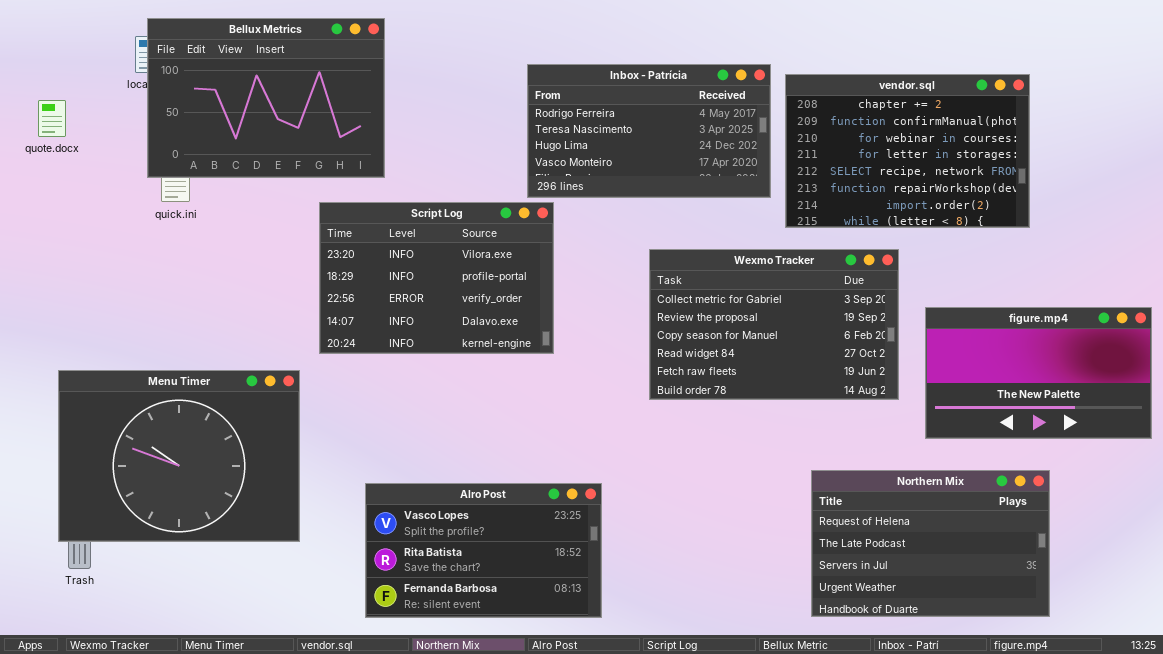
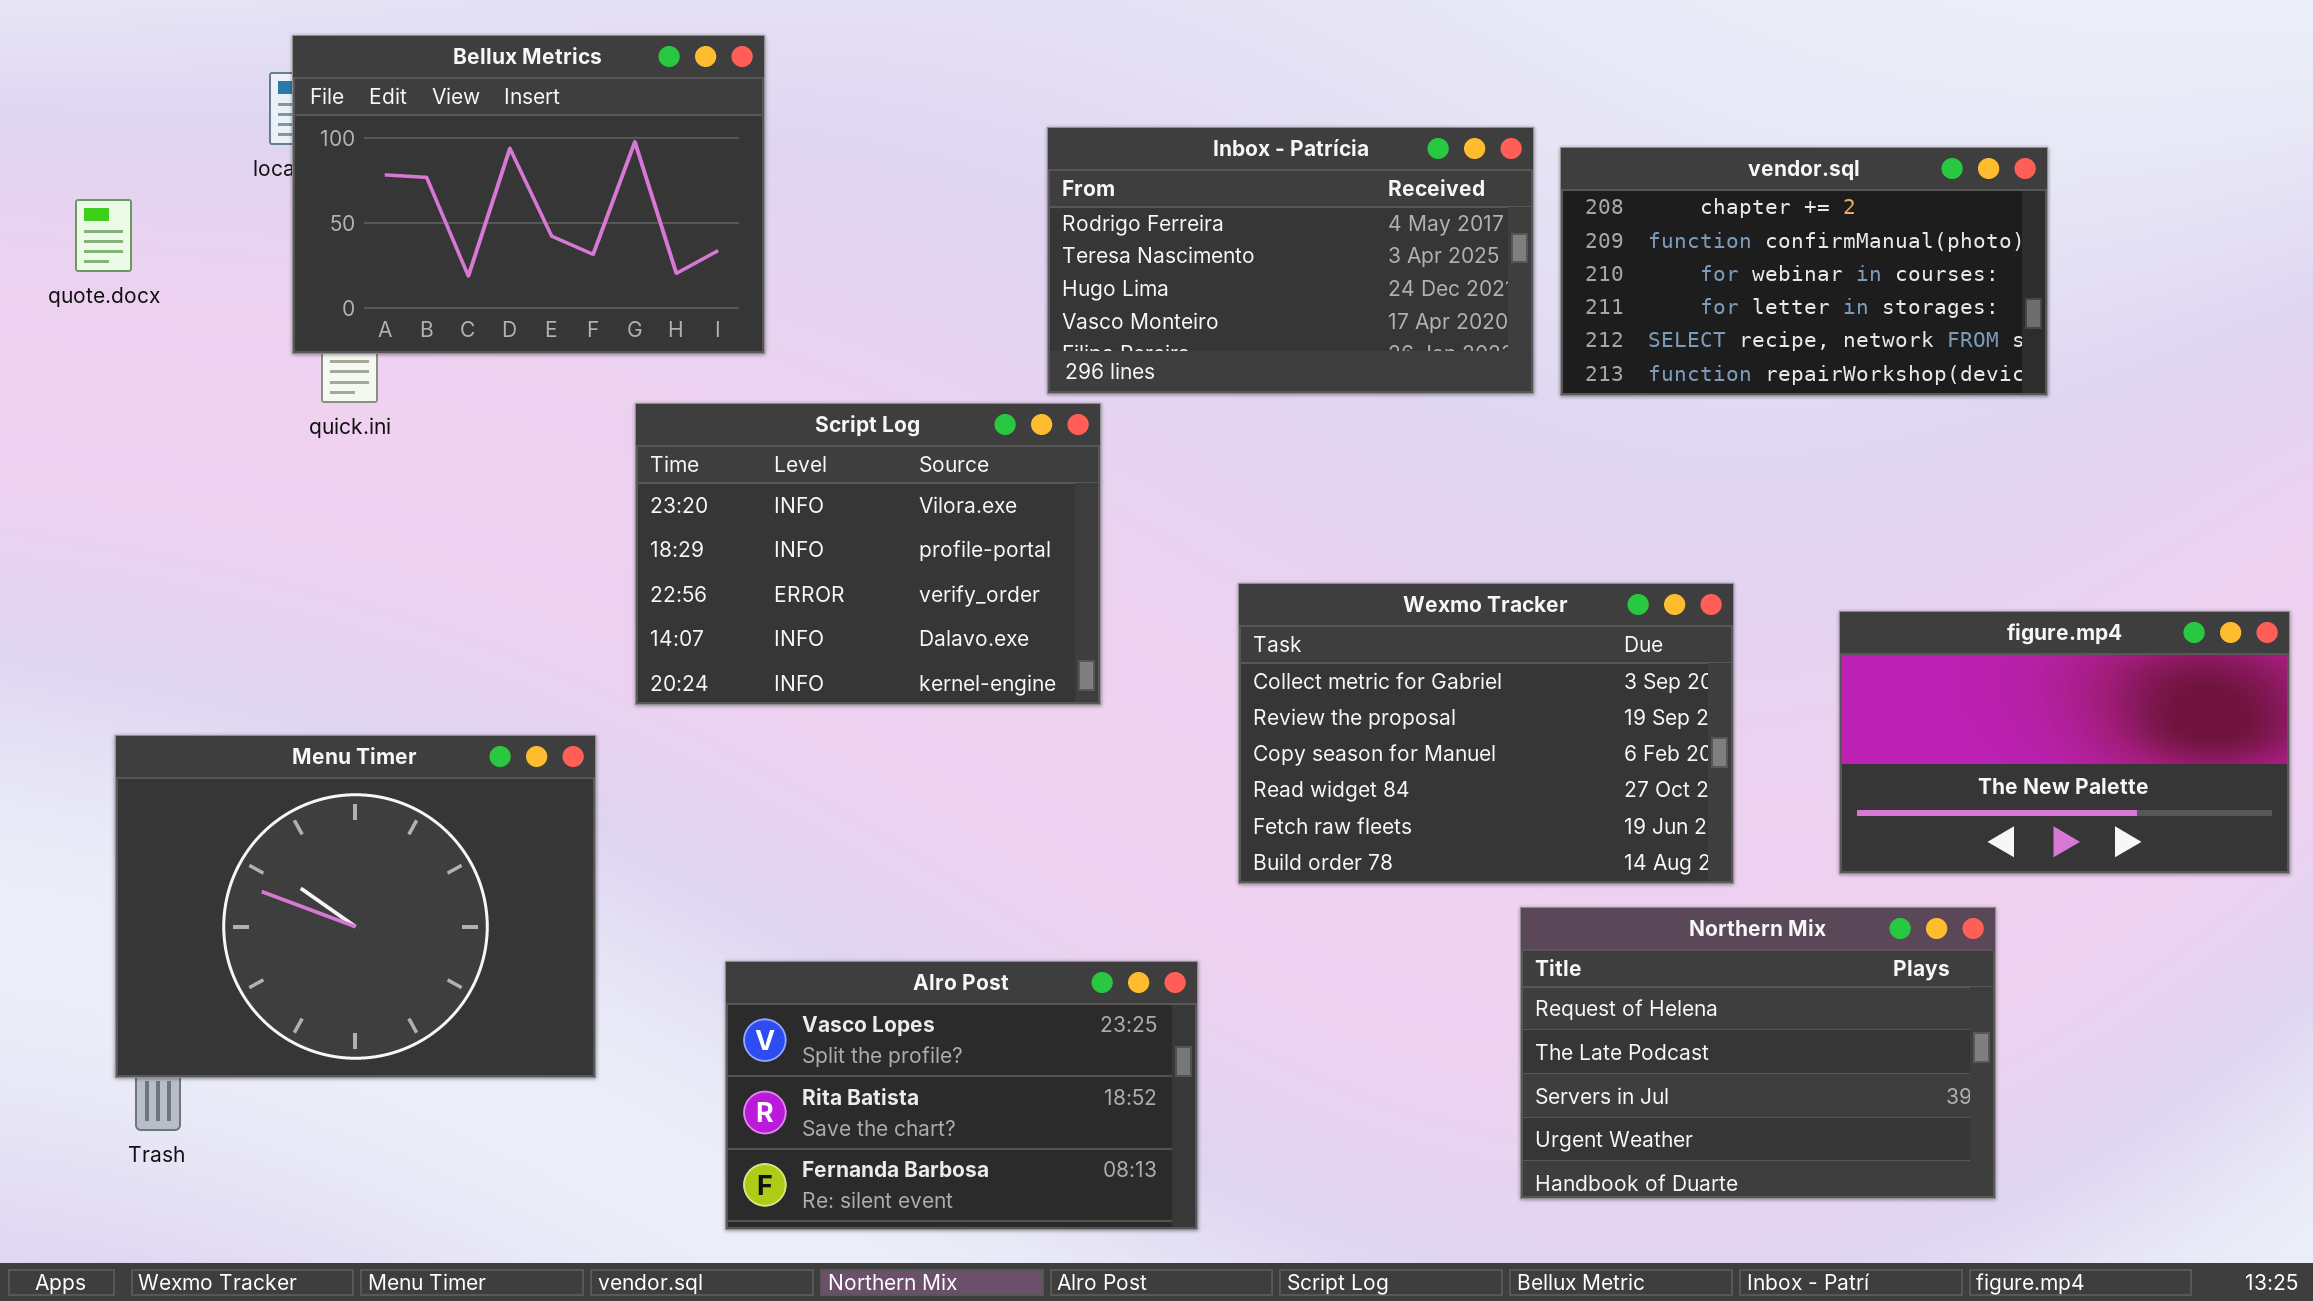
vendor.sql: [785,74,1030,228] -> [1560,147,2048,396], resized
Wexmo Tracker: [649,249,899,400] -> [1238,583,1734,884], moved
Northern Mix: [811,470,1050,617] -> [1520,907,1996,1199], moved

